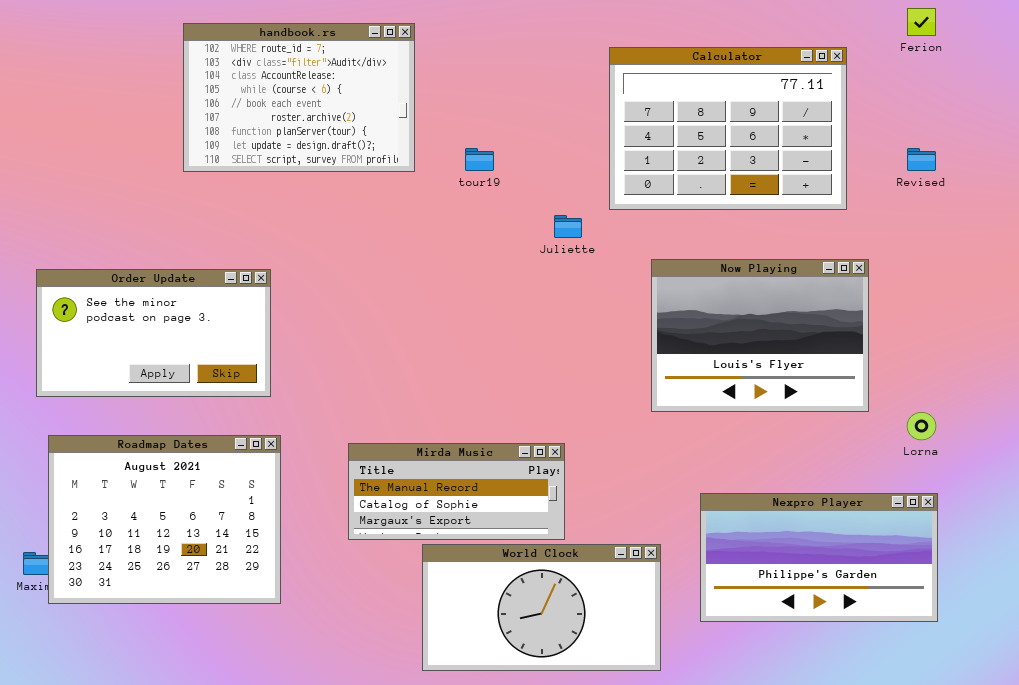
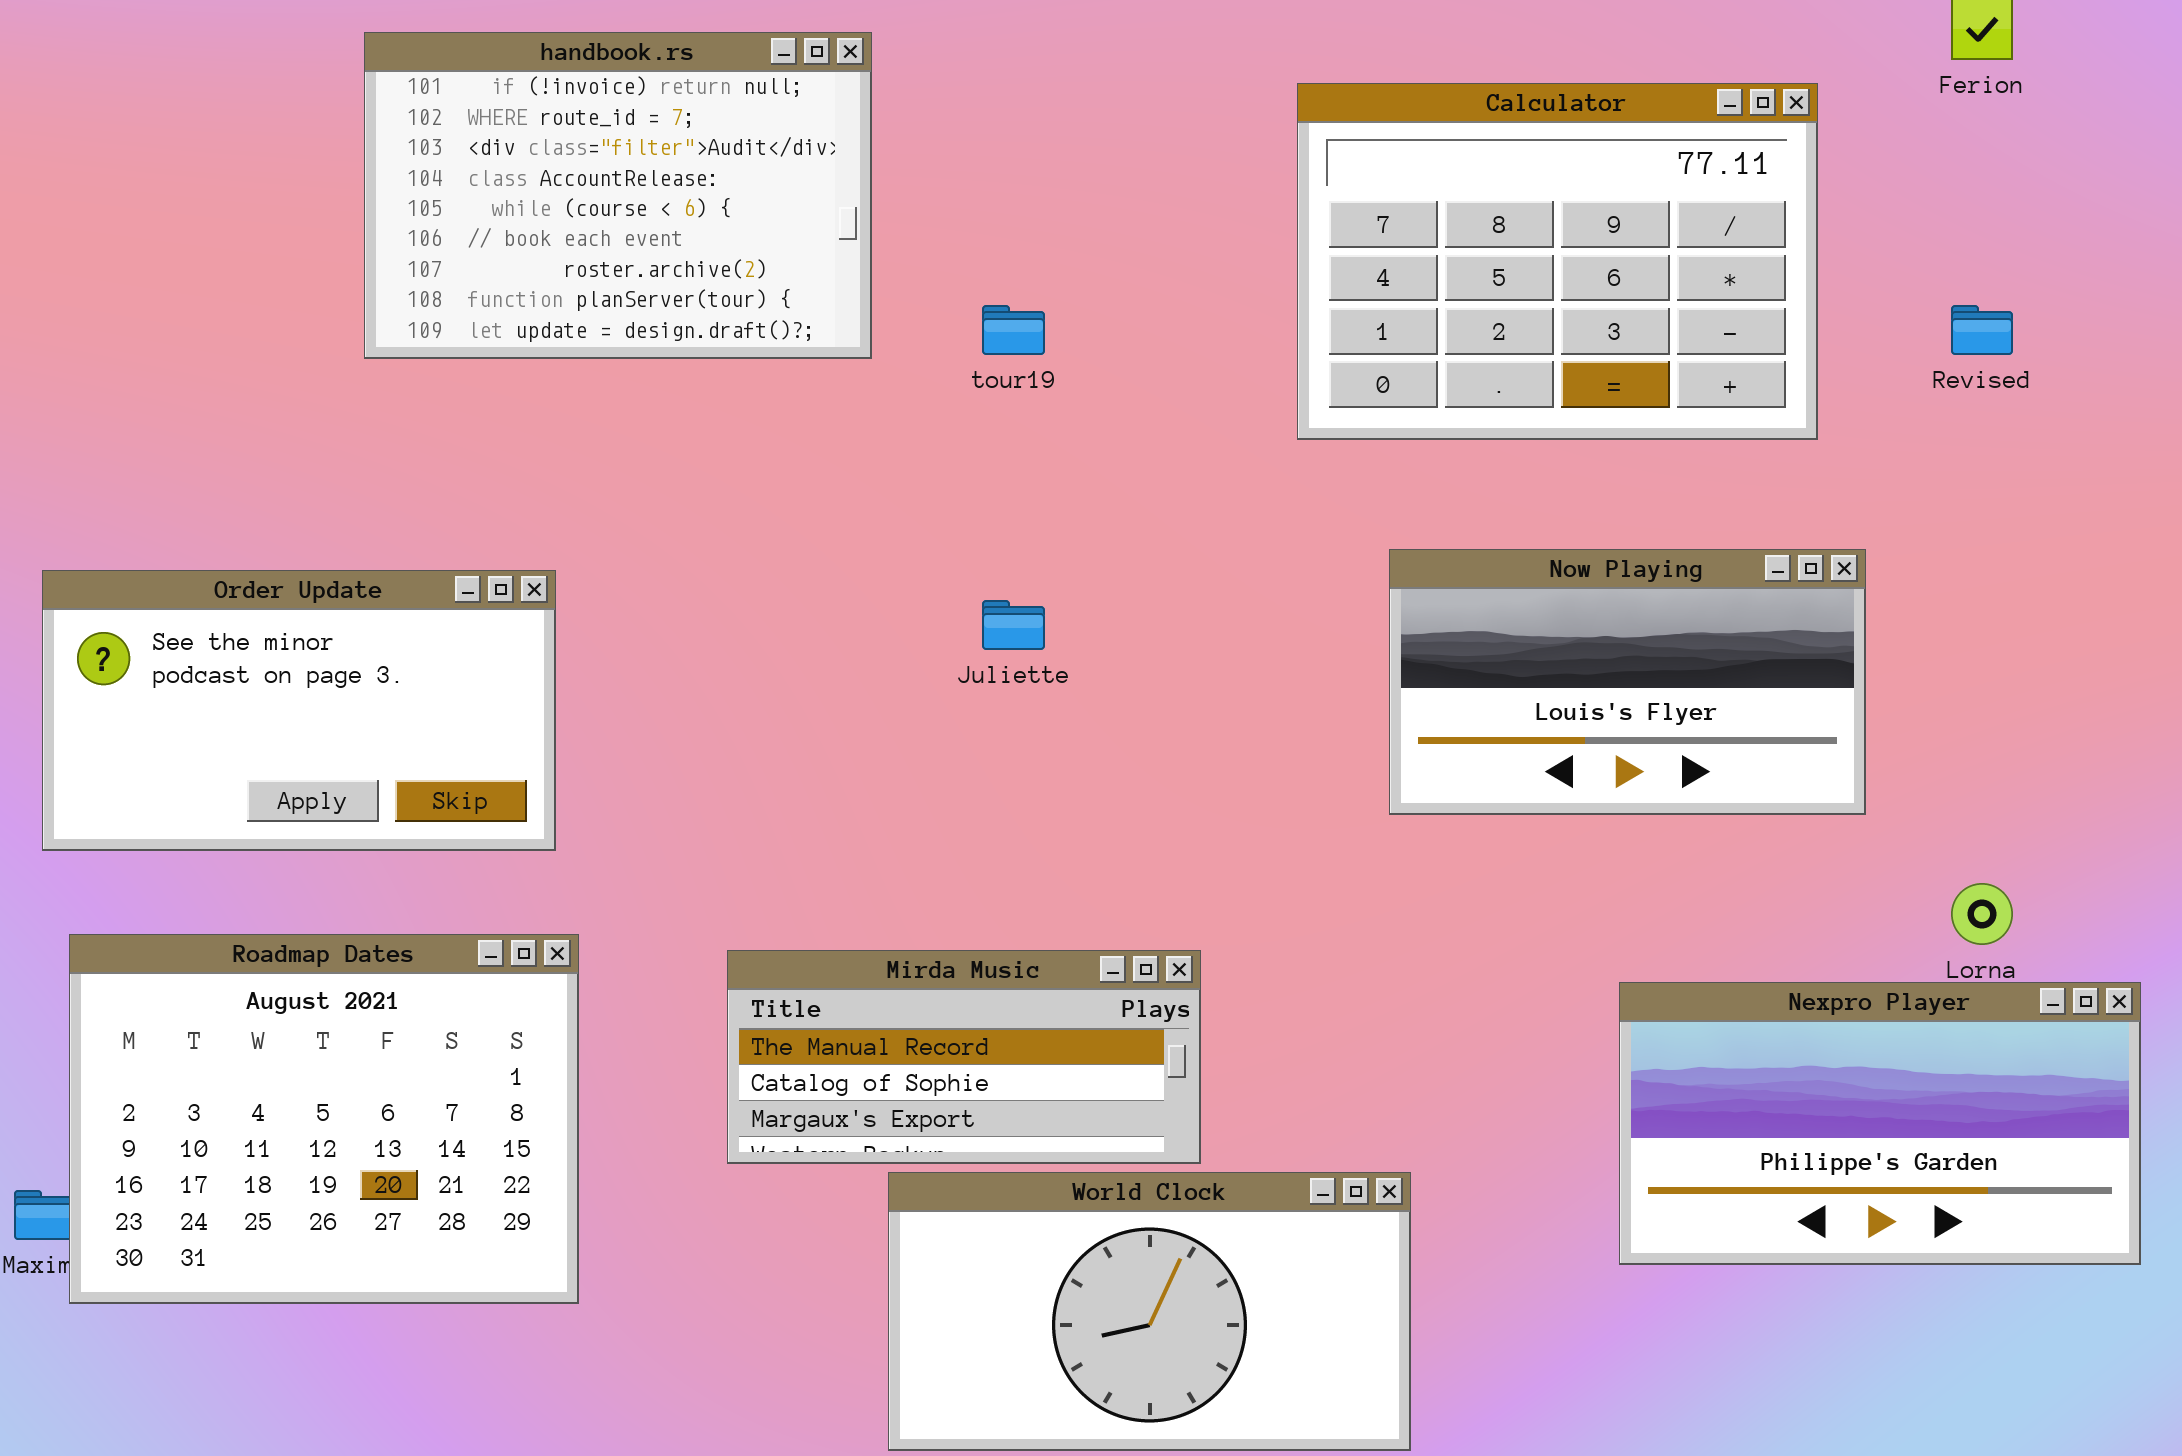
handbook.rs: [183,23,415,172] -> [364,32,872,359], scrolled up 1 row
Juliette: [554,215,582,238] -> [982,600,1045,650], moved
Now Playing: [651,259,869,412] -> [1389,549,1866,815], resized
Nexpro Player: [700,493,938,622] -> [1619,982,2141,1265], moved

